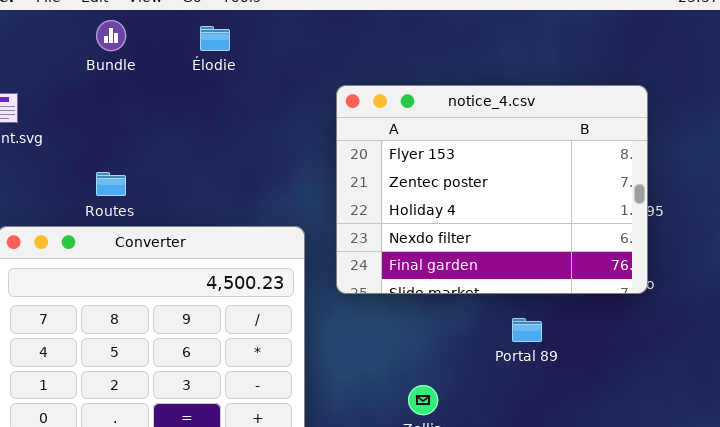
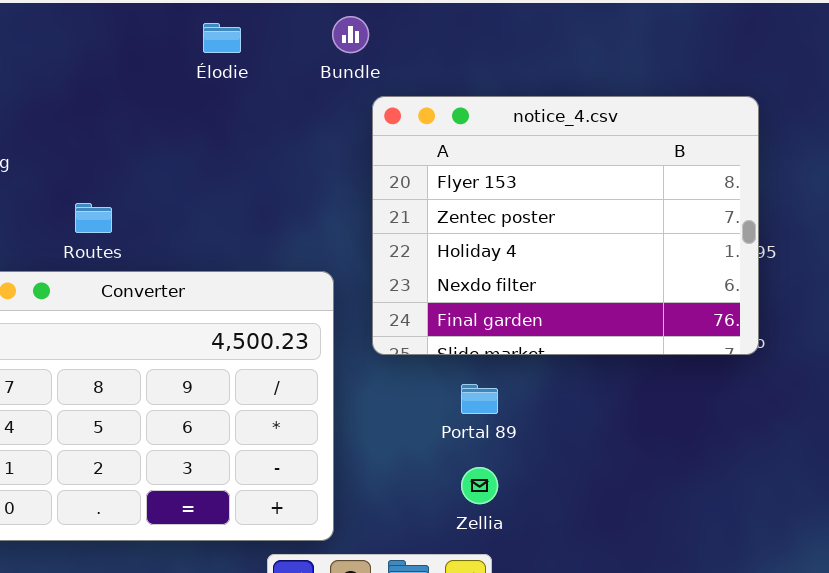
Bundle: [96,20,126,51] -> [332,16,369,53], moved
Portal 89: [512,318,542,342] -> [461,384,498,414], moved

